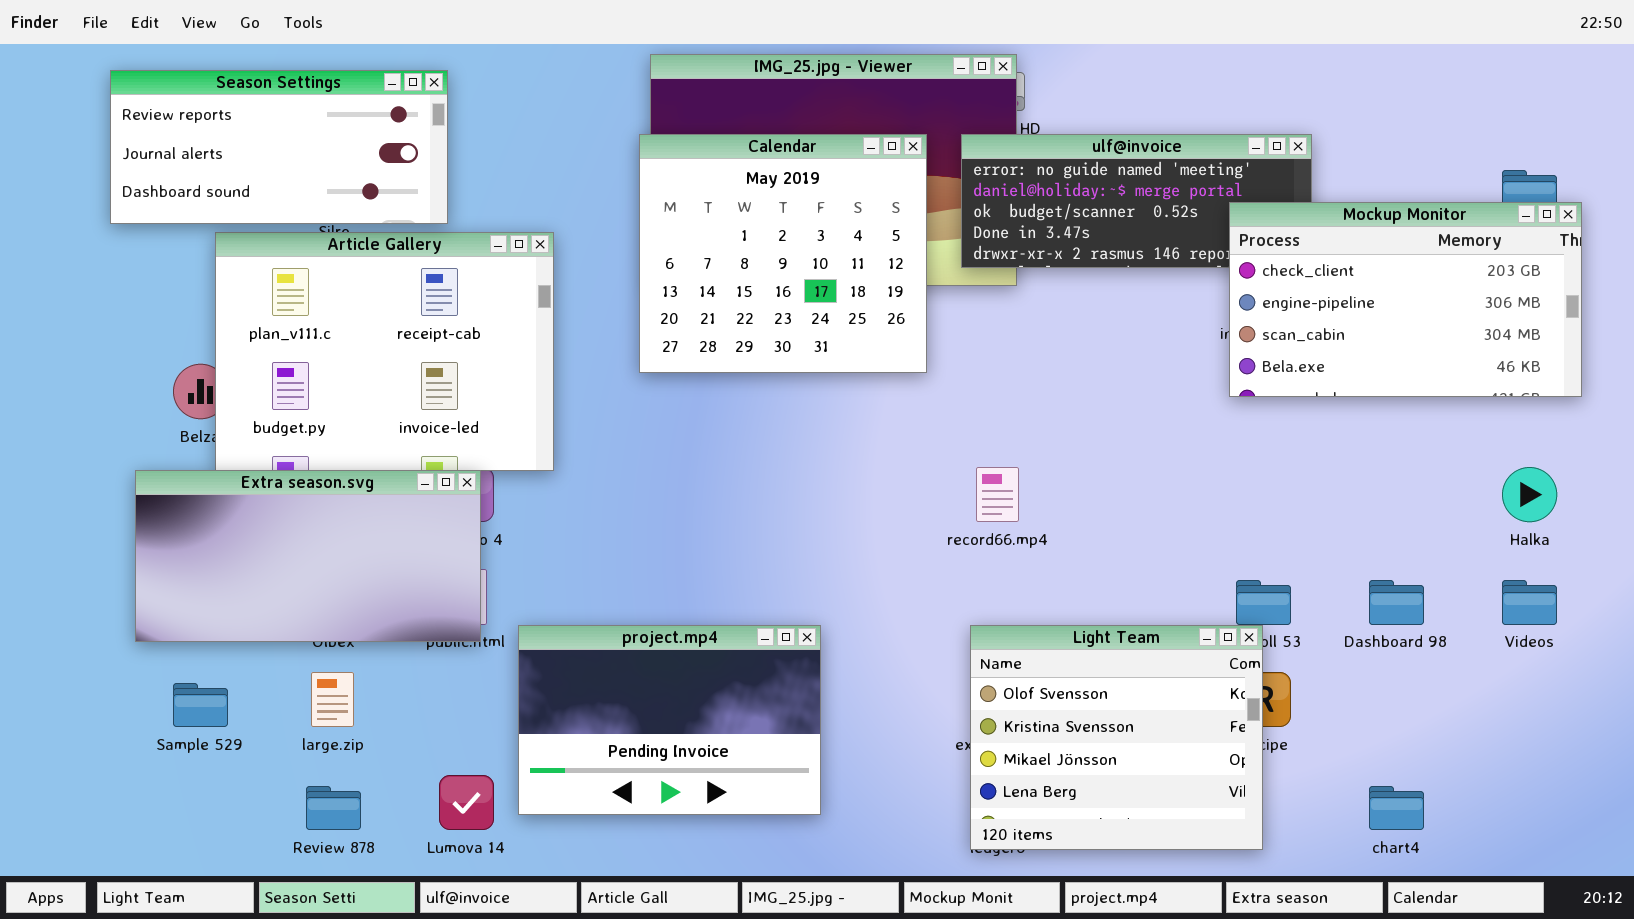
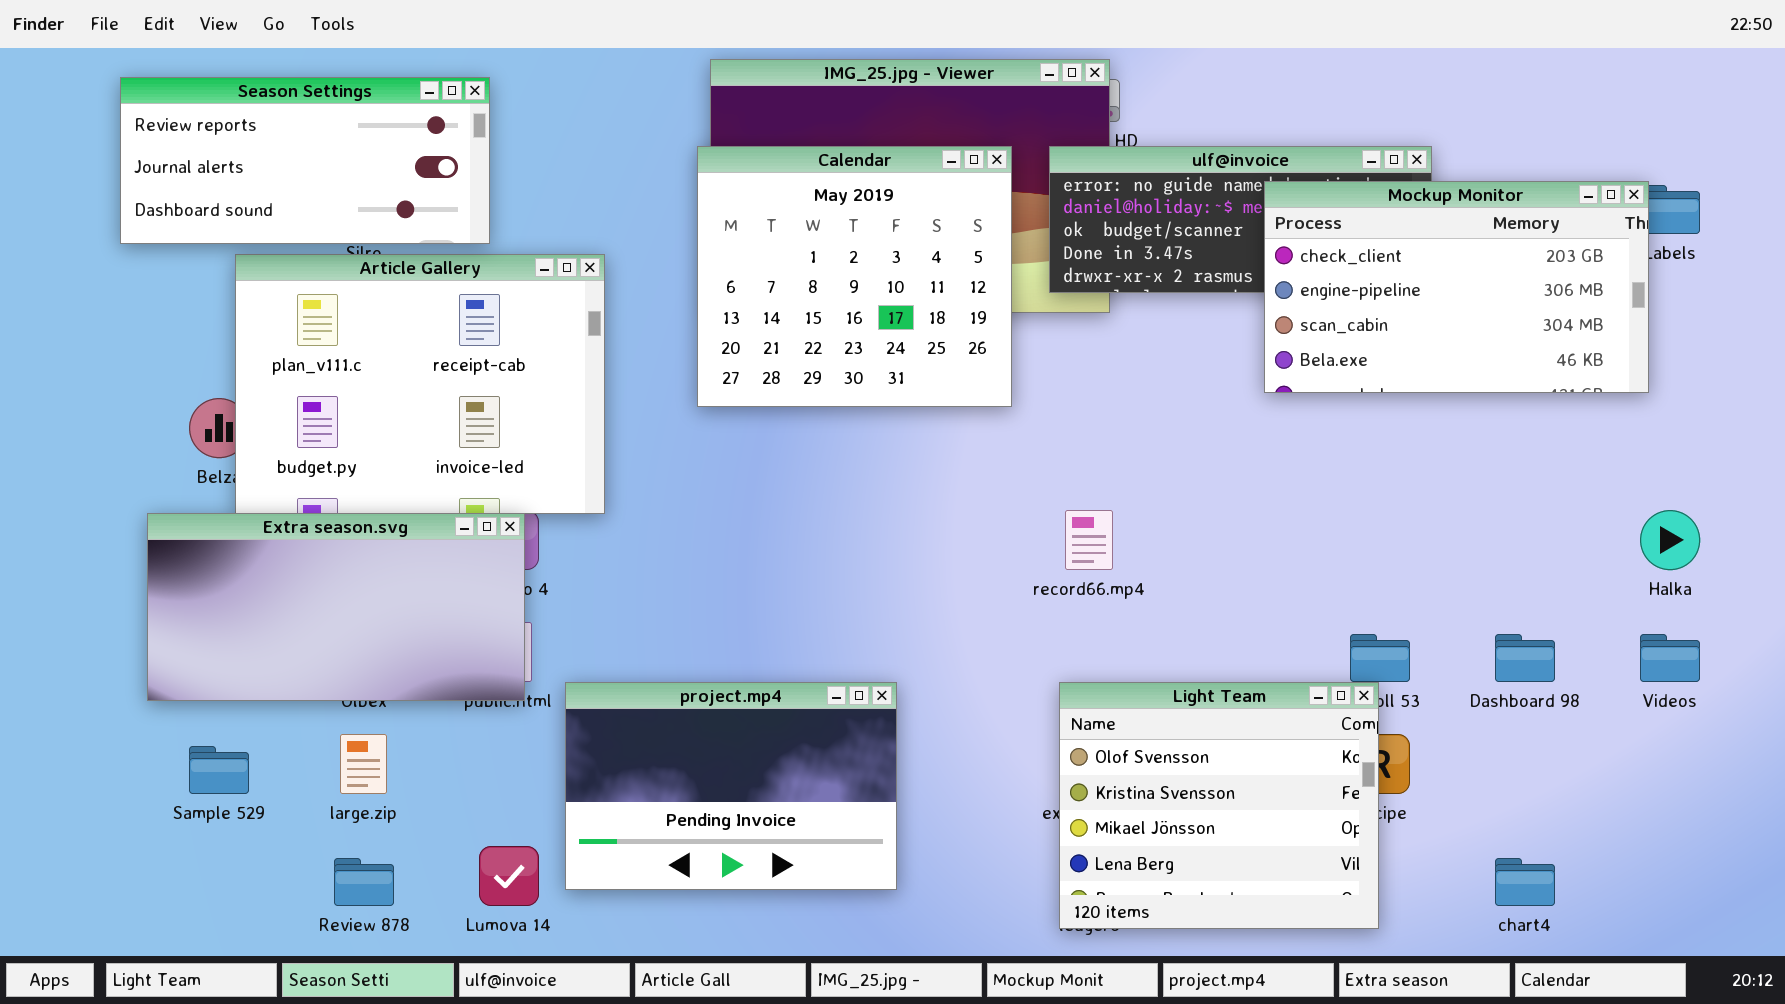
Mockup Monitor: [1229,202,1582,397] -> [1264,181,1649,393], moved

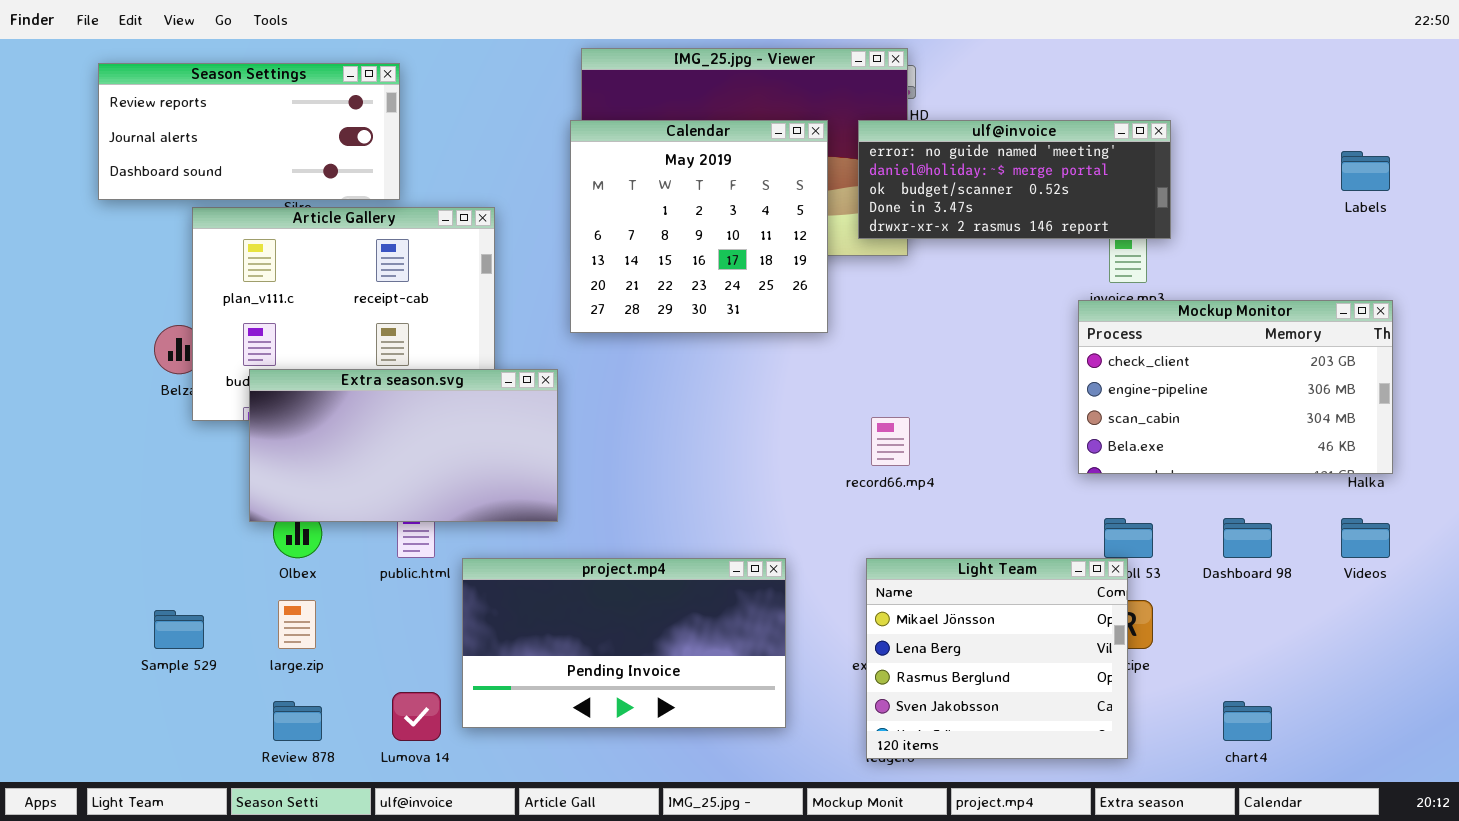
Mockup Monitor: [1264,181,1649,393] -> [1078,300,1393,474], moved
Extra season.svg: [147,513,525,701] -> [249,369,558,522], moved
project.mp4: [565,682,897,890] -> [462,558,786,728], resized
Light Team: [1059,682,1379,929] -> [866,558,1128,759], scrolled down 2 rows

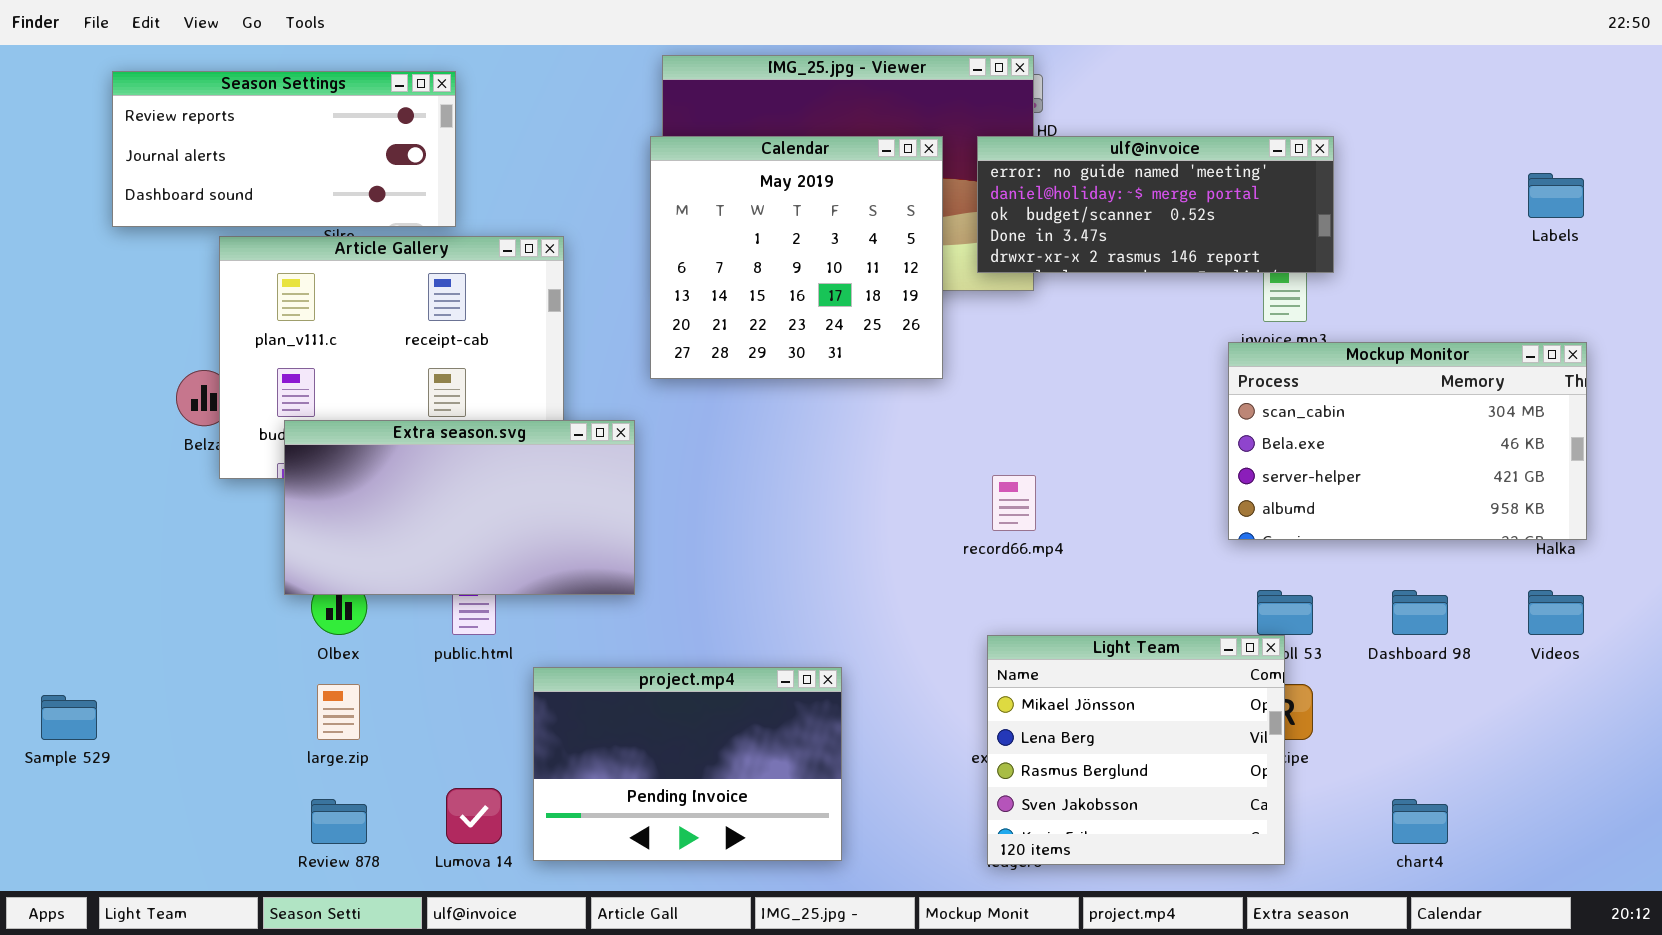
Mockup Monitor: [1078,300,1393,474] -> [1228,342,1587,540], scrolled down 2 rows
project.mp4: [462,558,786,728] -> [533,667,842,861], moved, resized
Sample 529: [154,610,204,649] -> [41,695,97,740], moved

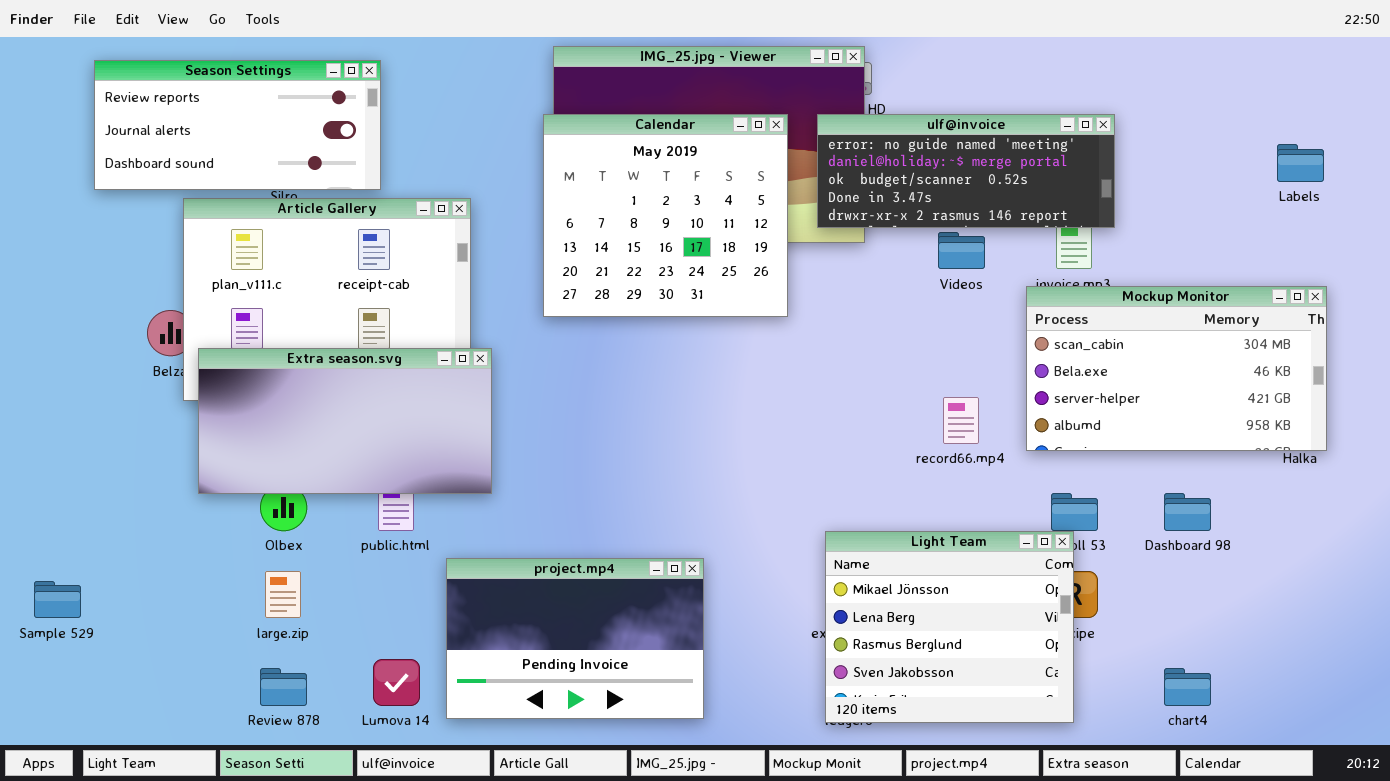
Extra season.svg: [284,420,635,595] -> [198,348,492,494], moved
record66.mp4: [992,475,1036,531] -> [943,397,979,444], moved
Videos: [1528,590,1584,635] -> [938,232,985,269], moved

